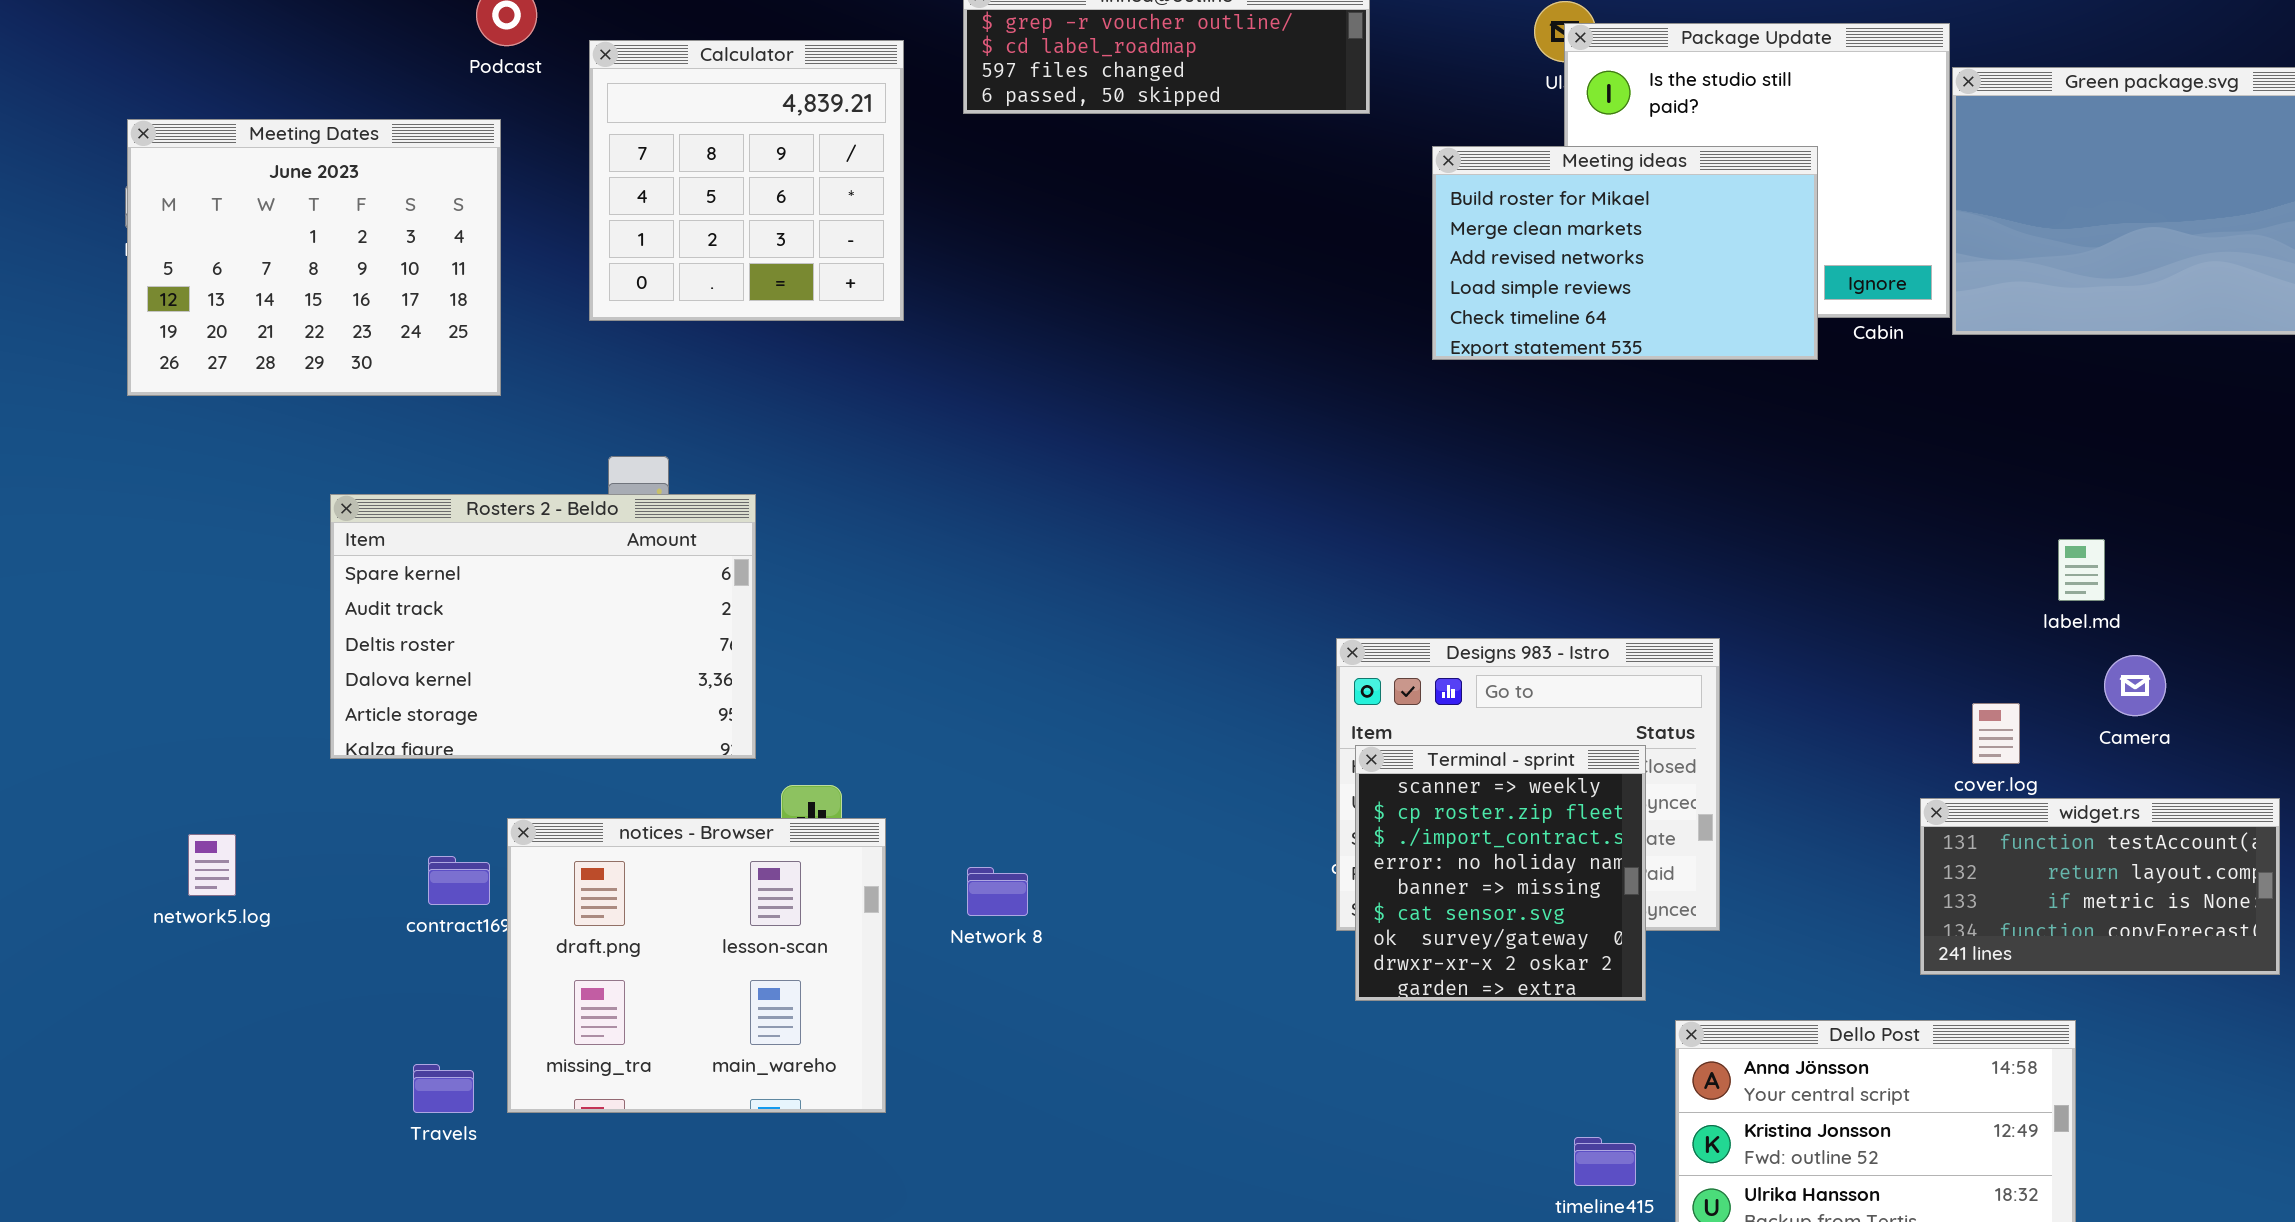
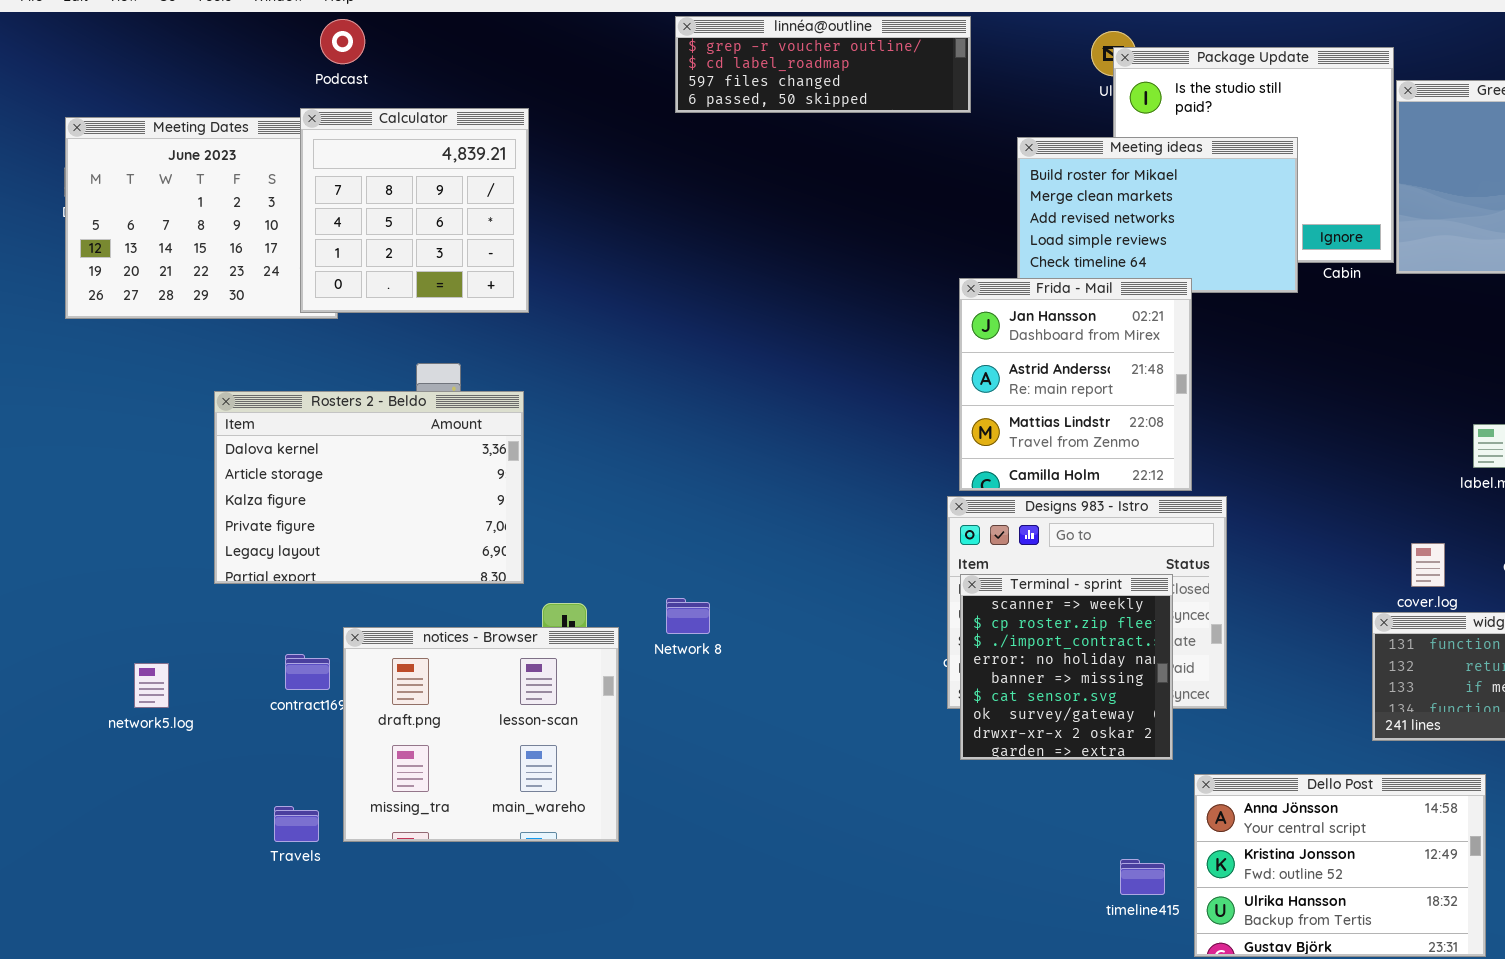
Calculator: [589,40,904,321] -> [300,108,529,313], moved
Frida - Mail: none -> [959,278,1192,491], opened
Rosters 2 - Beldo: [330,494,756,759] -> [214,391,524,584], scrolled down 3 rows
network5.log: [188,834,236,896] -> [134,663,169,708], moved
Network 8: [967,867,1028,916] -> [666,598,710,634], moved

